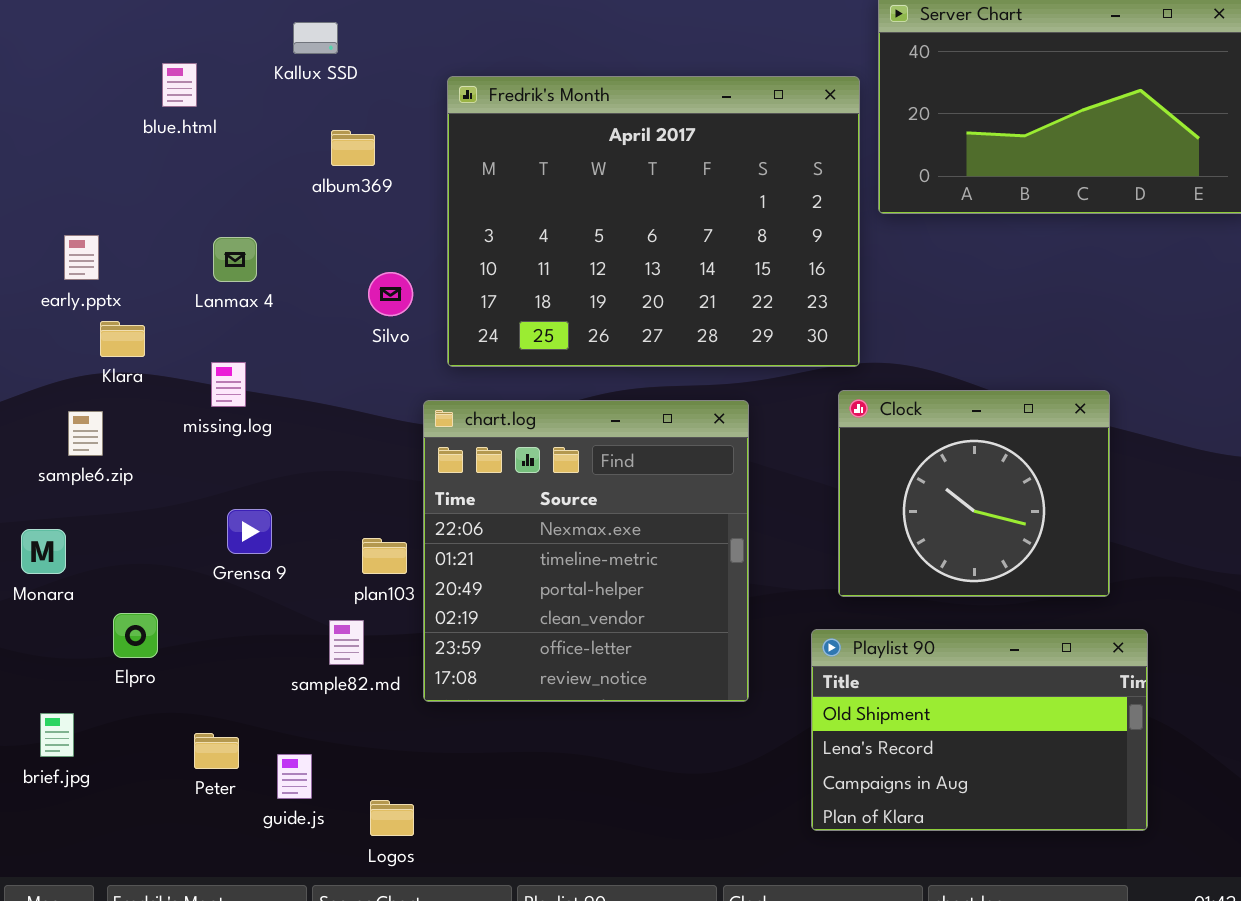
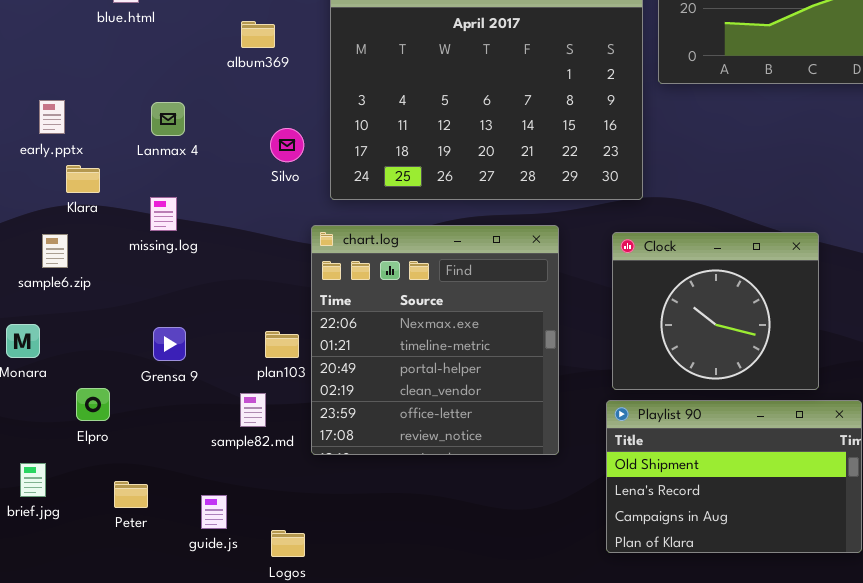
Clock: [838,390,1110,597] -> [612,232,819,390], moved
Grensa 9: [227,509,272,554] -> [153,327,186,361], moved
Peter: [194,733,239,769] -> [114,481,148,508], moved

